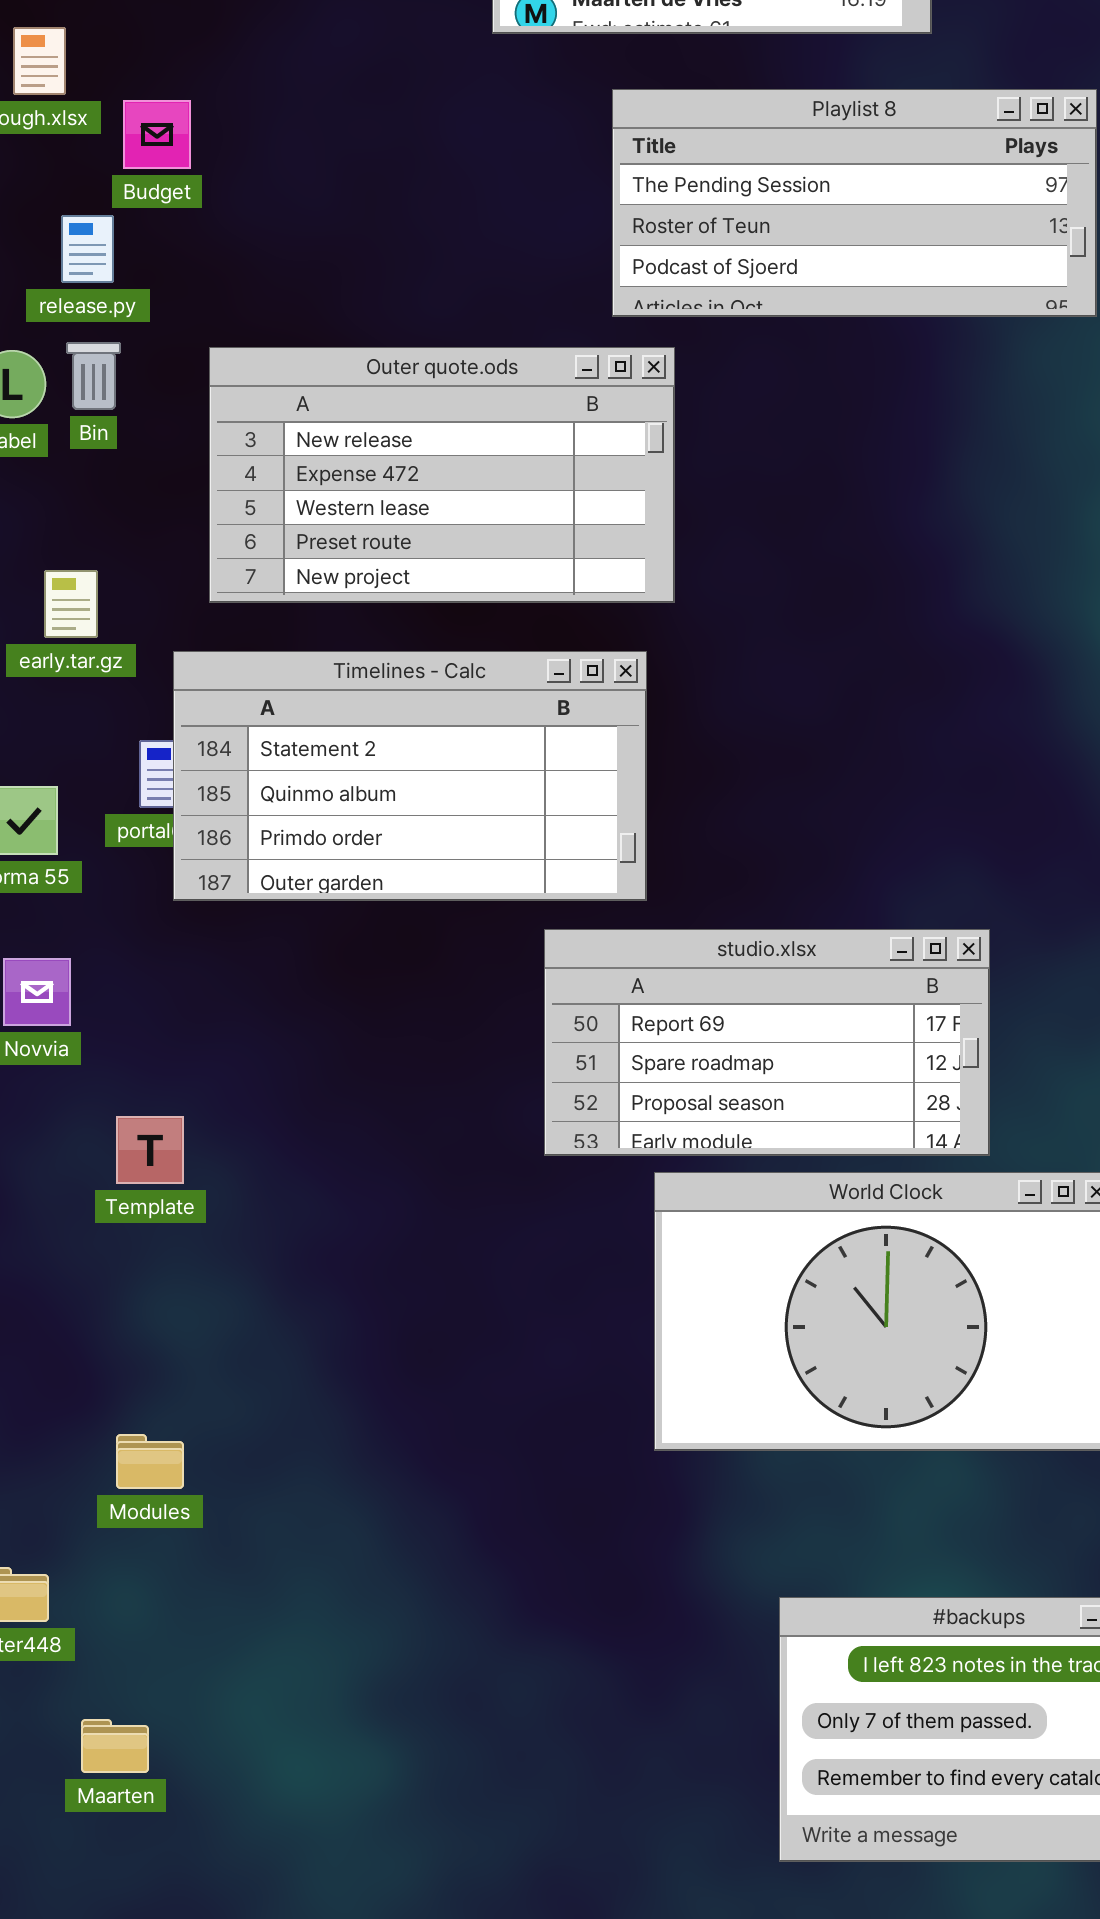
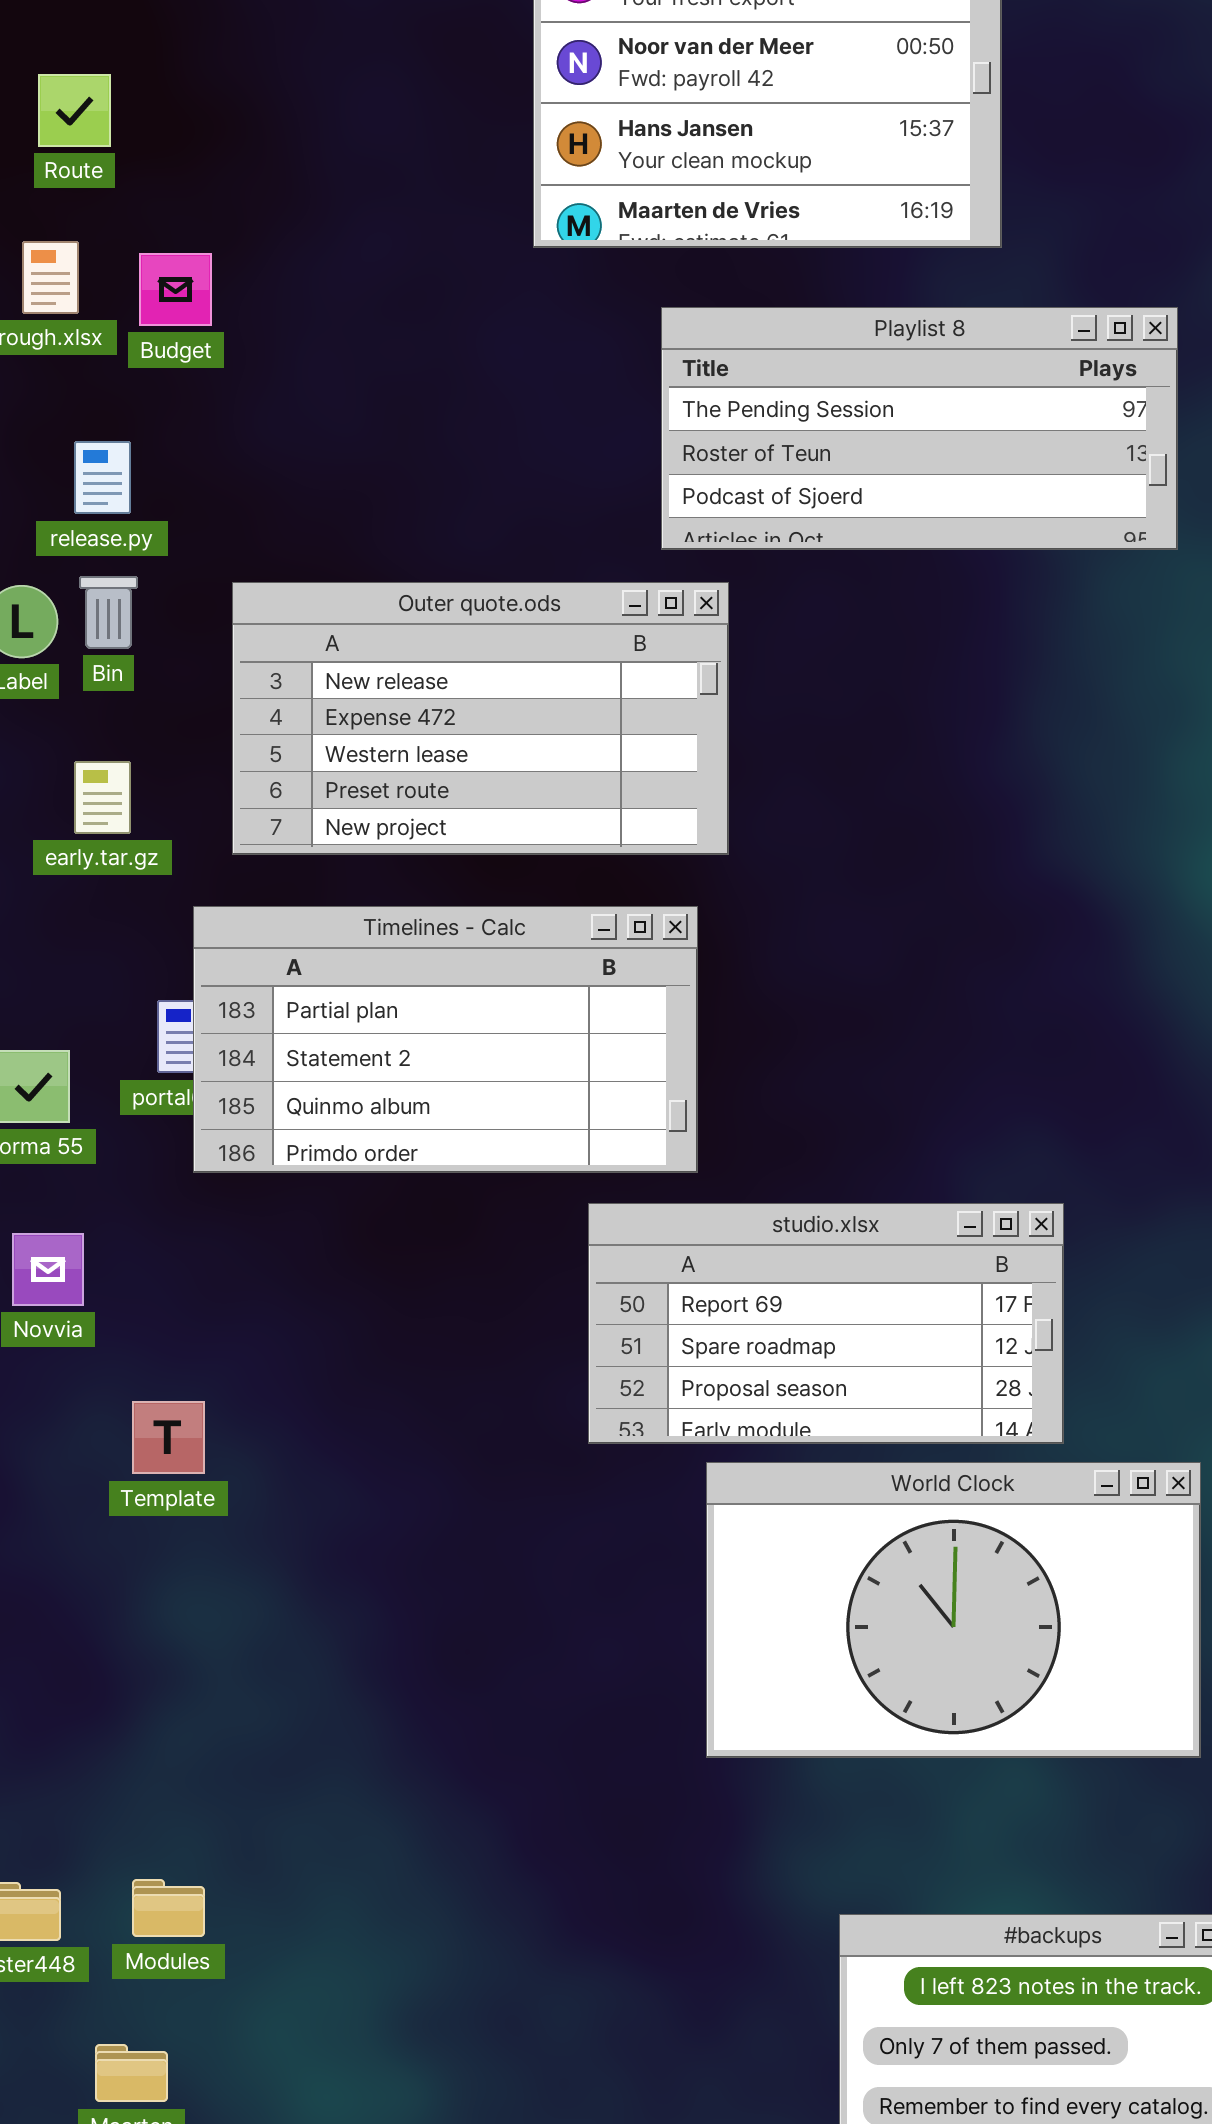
Budget: [123,100,191,169] -> [139,253,212,326], moved
early.tar.gz: [44,570,98,638] -> [74,761,131,834], moved
Timelines - Calc: [173,651,647,901] -> [193,906,698,1173], scrolled up 1 row
Modules: [116,1434,184,1489] -> [132,1879,205,1937], moved

